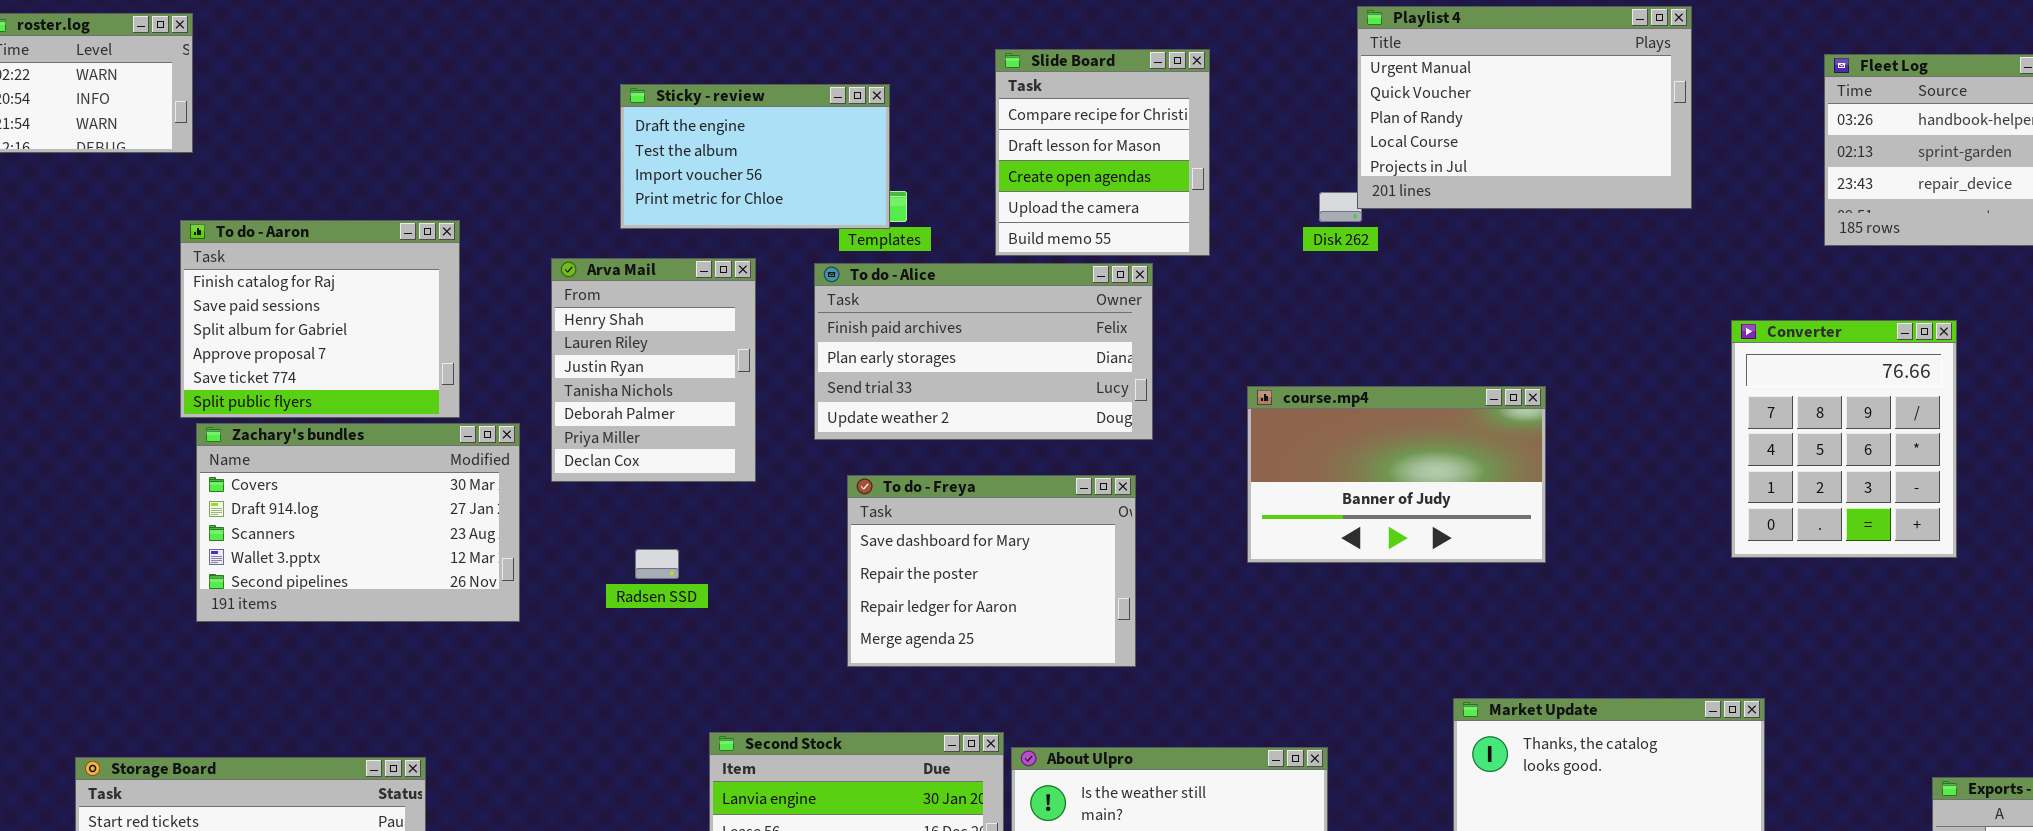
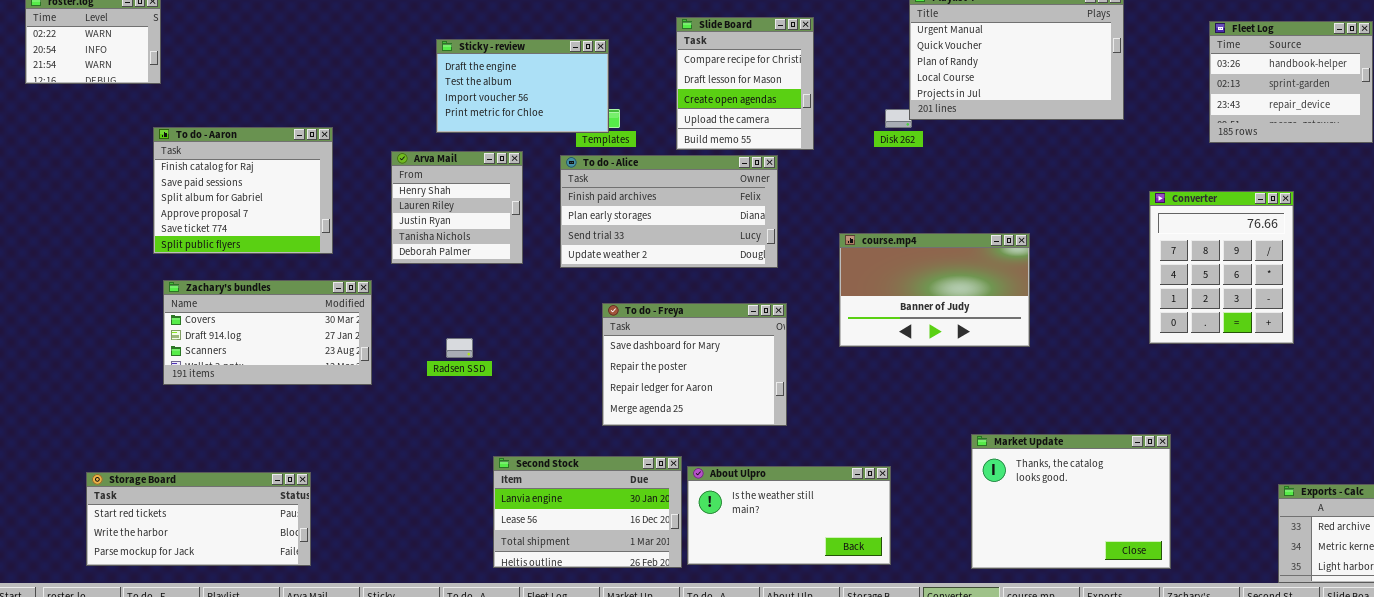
Arva Mail: [551,258,756,482] -> [391,151,523,264], resized
Zachary's bundles: [196,423,520,622] -> [163,280,372,385], resized
To do - Freya: [847,475,1136,667] -> [602,303,787,426], moved

